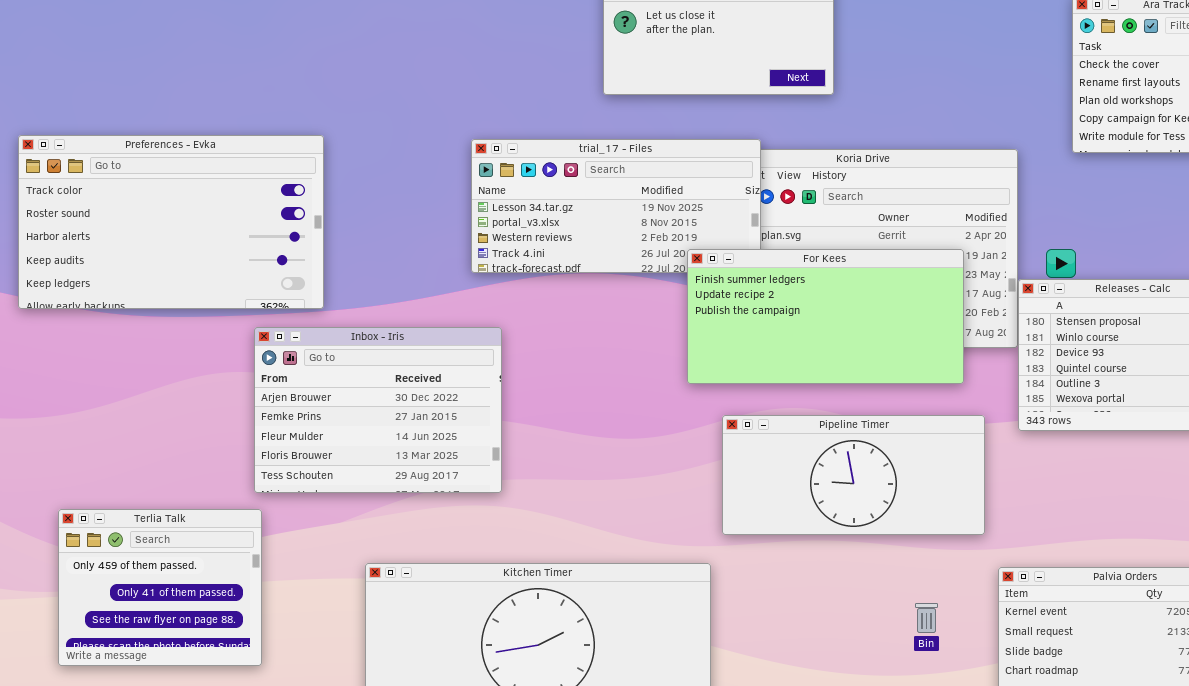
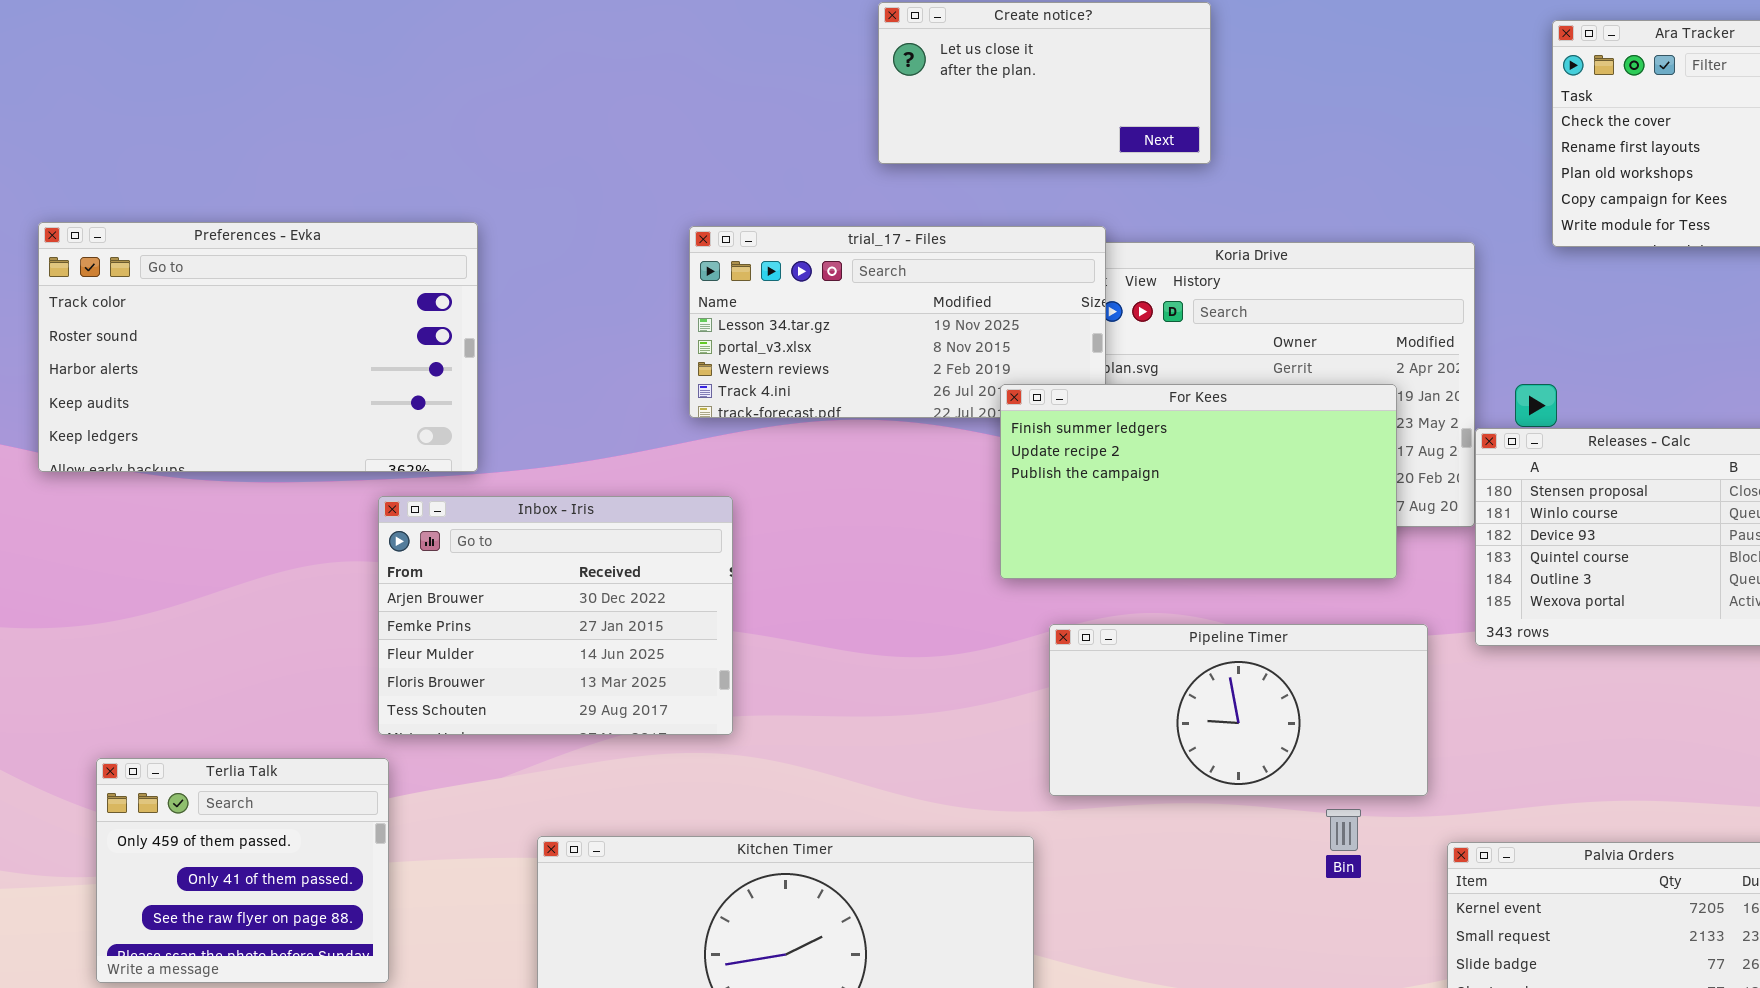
Bin: [915,603,938,633] -> [1326,809,1361,851], moved

